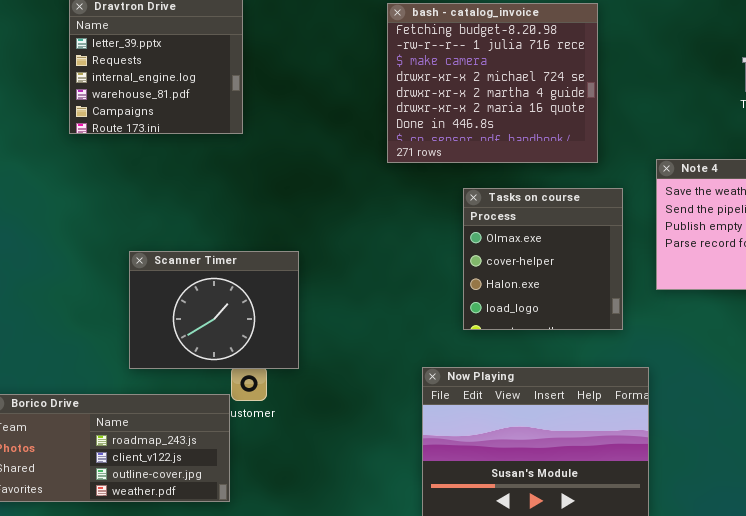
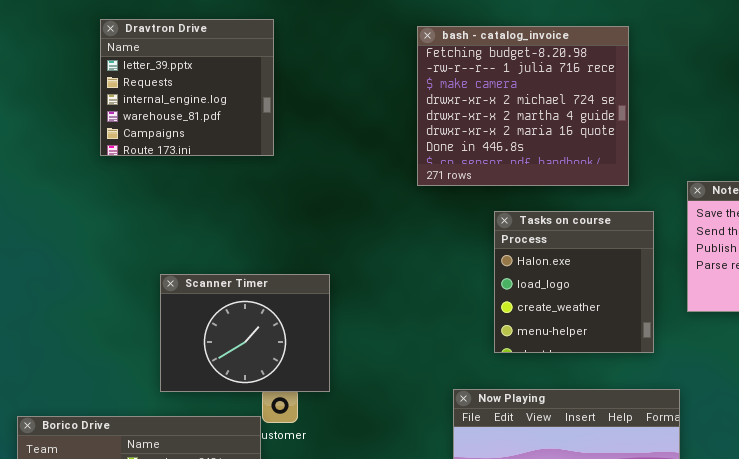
Tasks on course: [463,188,623,330] -> [494,211,654,353], scrolled down 2 rows

